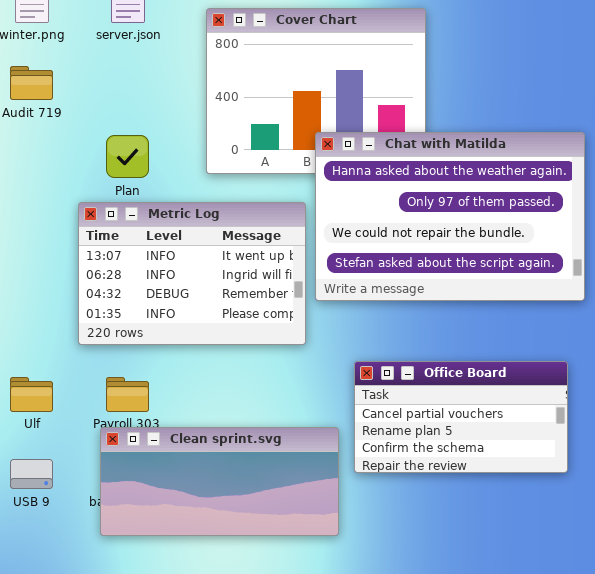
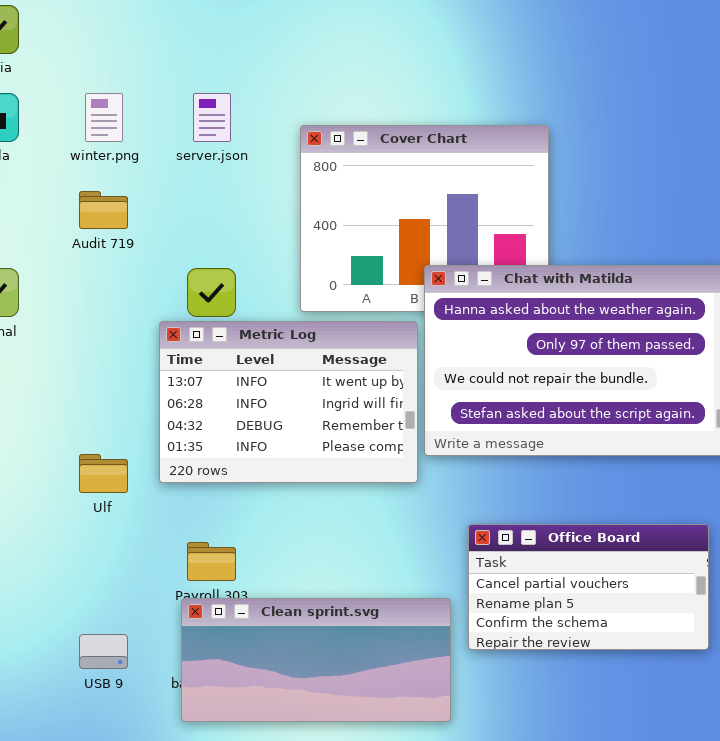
Metric Log: [78,202,306,345] -> [159,321,418,483], moved
Ulf: [10,377,53,412] -> [79,454,128,493], moved

